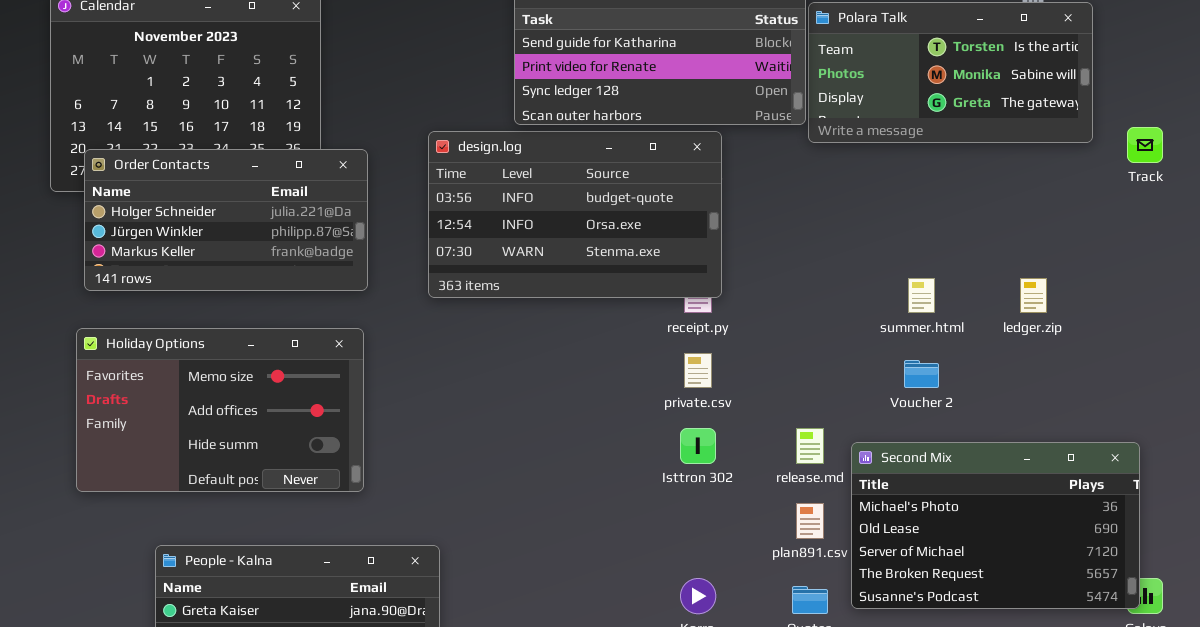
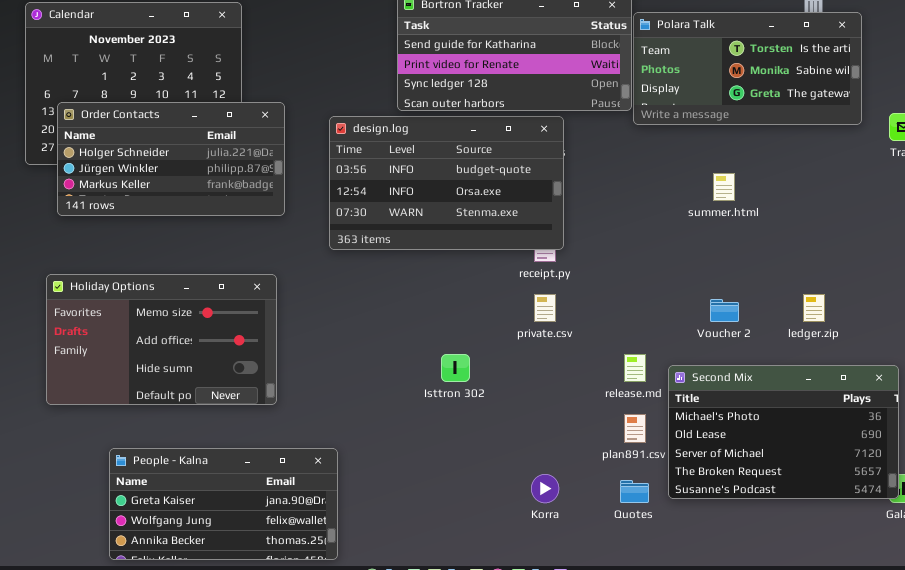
Order Contacts: [84,149,368,291] -> [57,102,285,216], moved
summer.html: [908,278,935,313] -> [713,173,735,201], moved
ledger.zip: [1020,278,1047,313] -> [803,294,825,322], moved
Isttron 302: [680,428,716,464] -> [441,354,470,382], moved

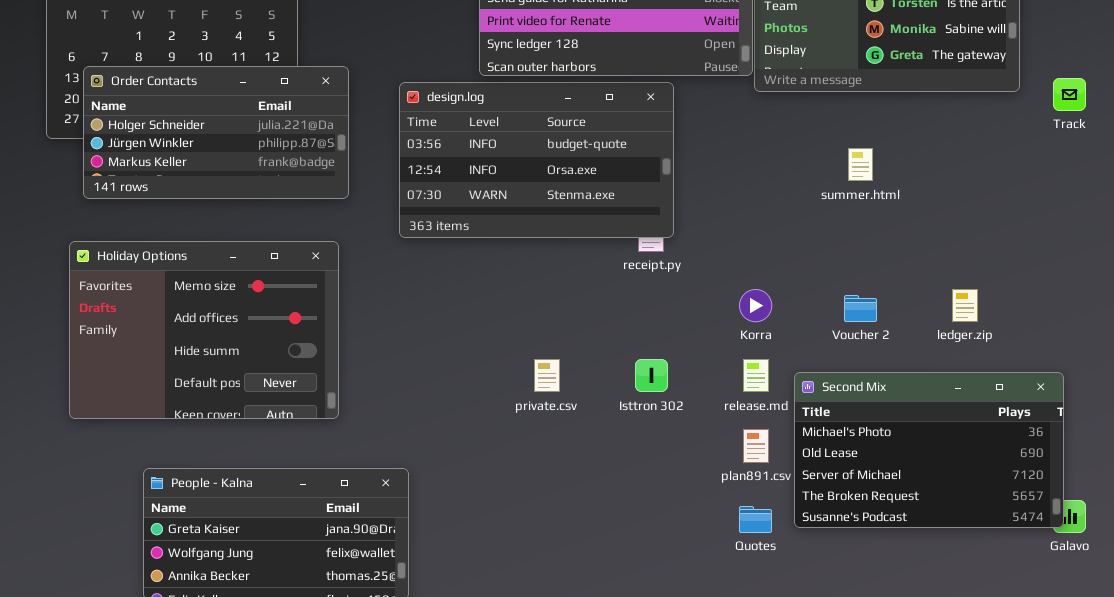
Holiday Options: [46,274,277,405] -> [69,241,339,419], resized
private.csv: [534,294,556,322] -> [534,359,560,392], moved
Isttron 302: [441,354,470,382] -> [635,359,668,392], moved
Korra: [531,474,559,503] -> [739,289,772,322], moved

